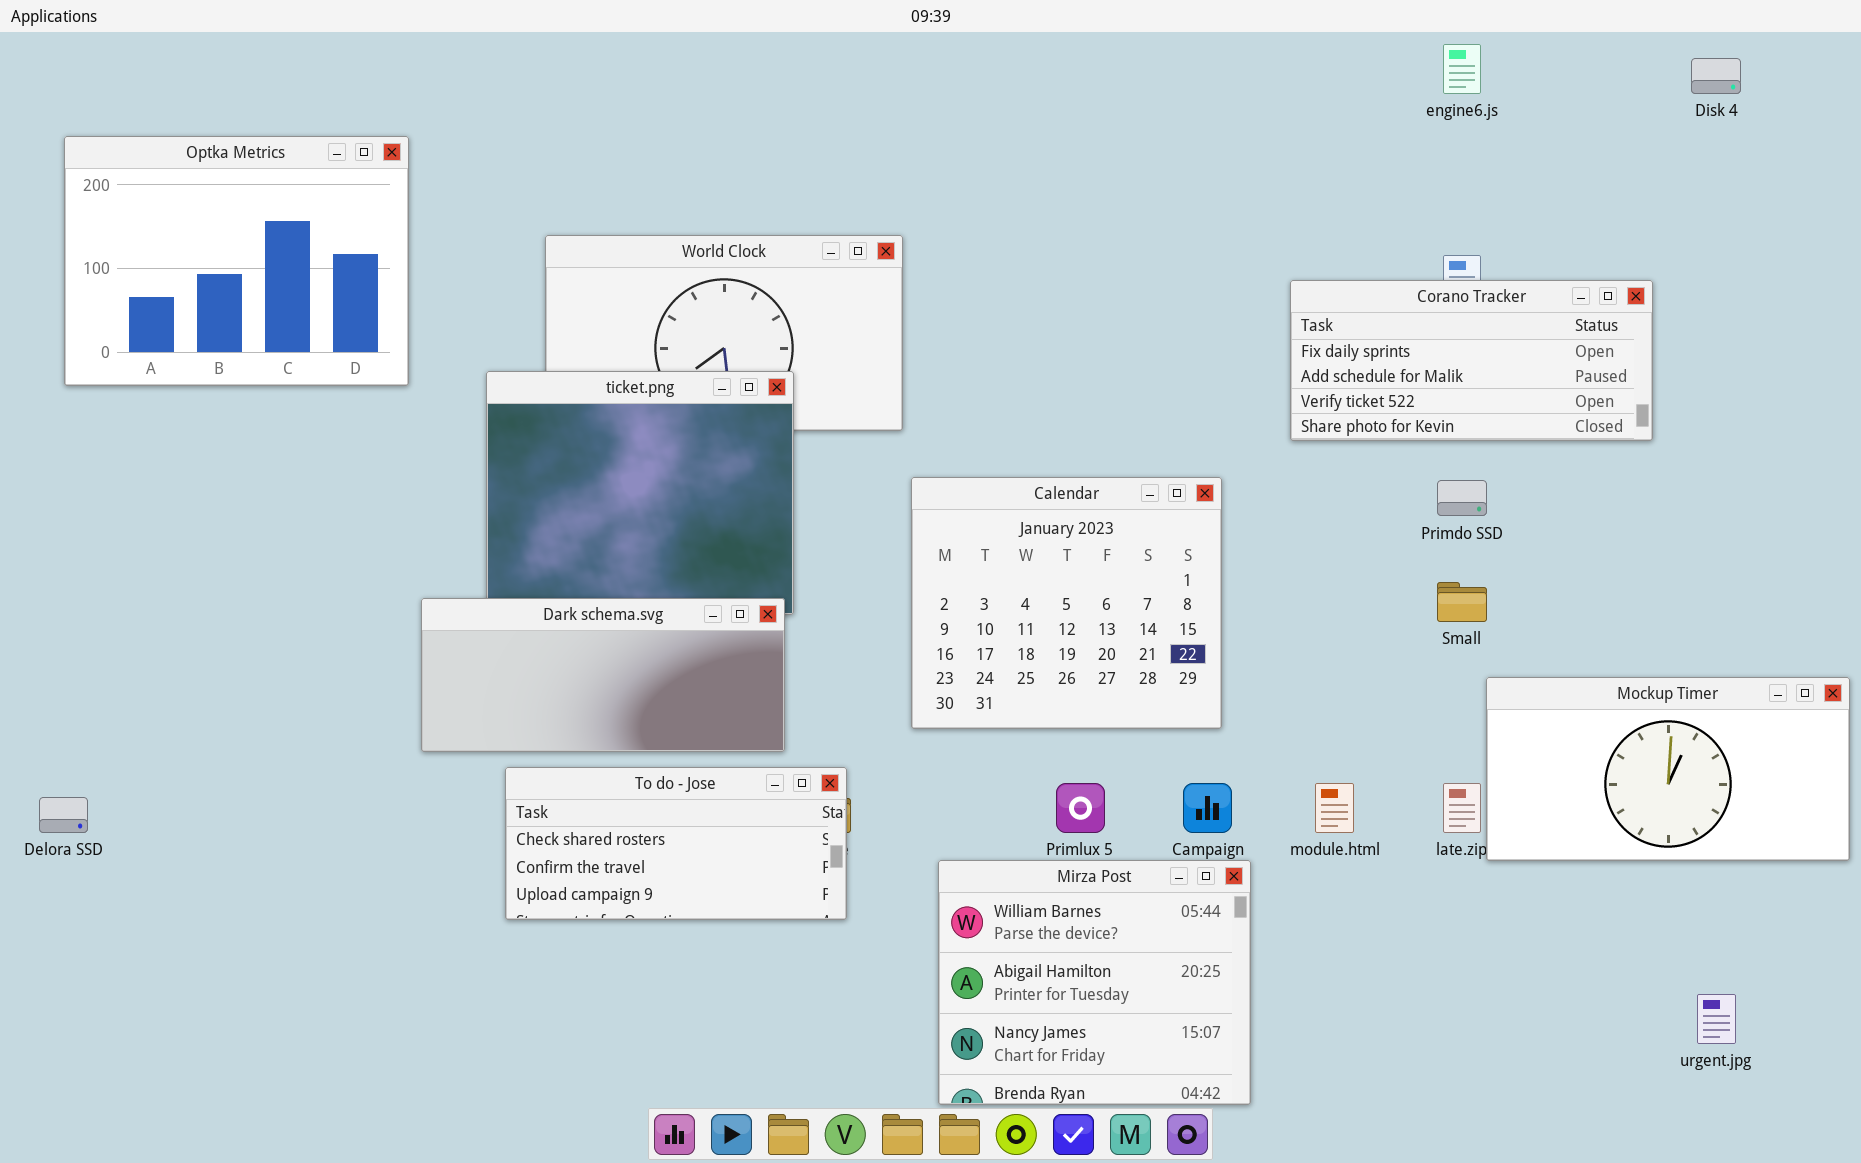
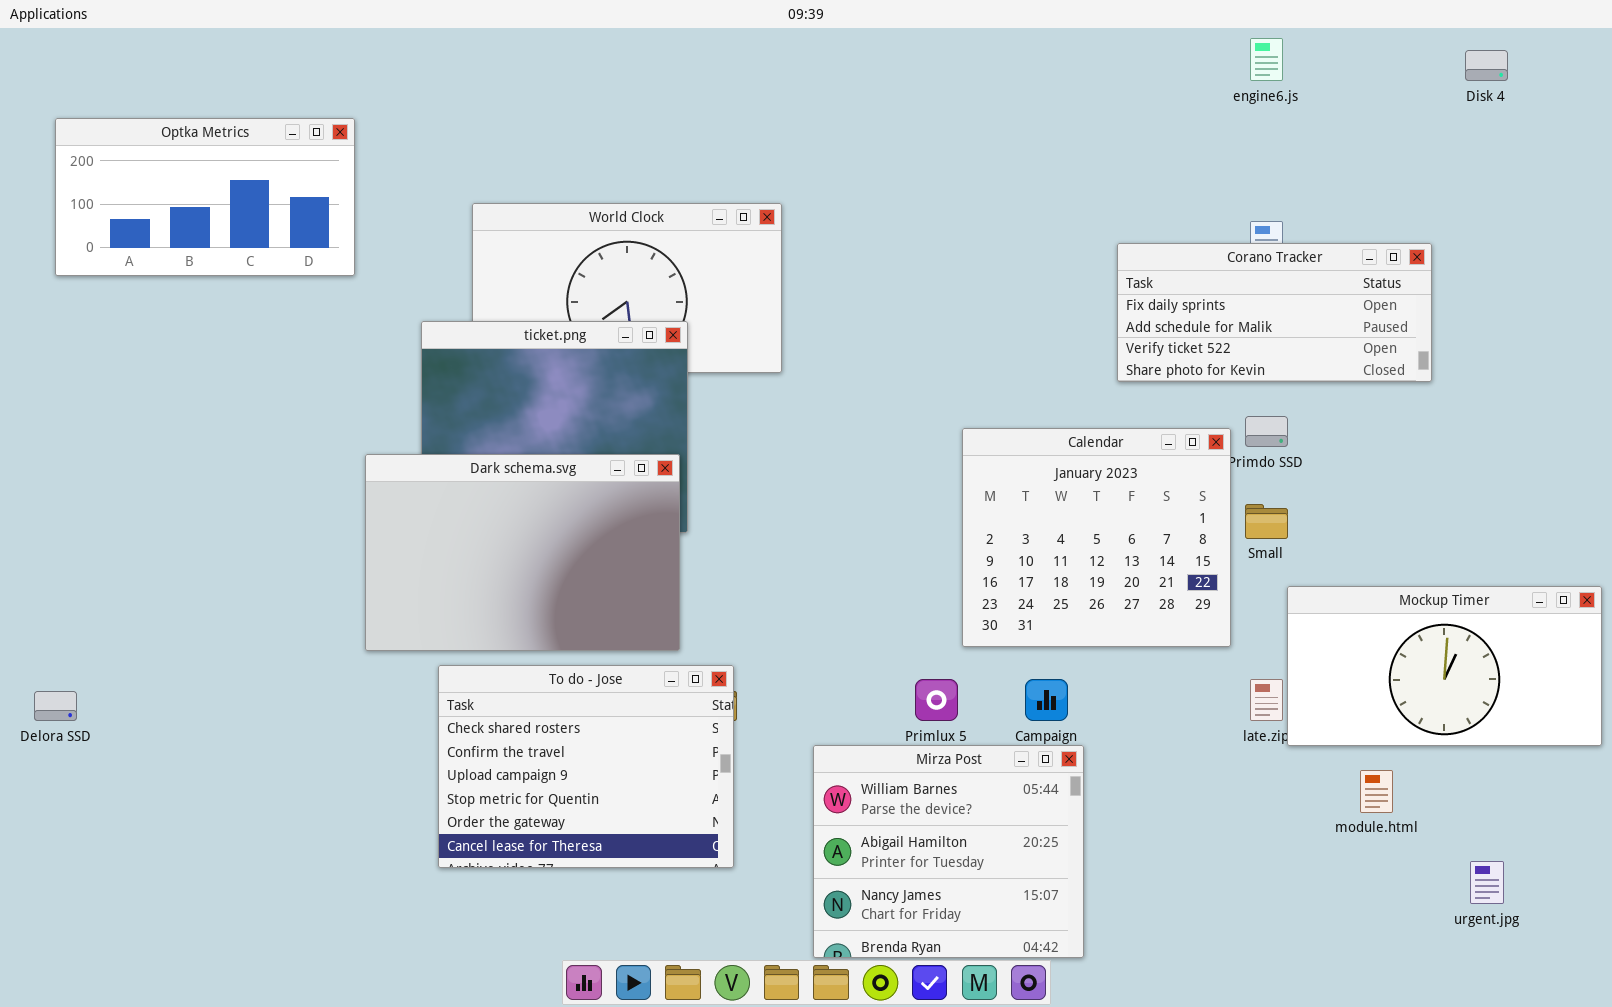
Optka Metrics: [64,136,409,386] -> [55,118,355,276], resized
Calendar: [911,477,1222,729] -> [962,428,1231,647], moved
Dark schema.svg: [421,598,785,752] -> [365,454,680,651], resized
To do - Jose: [505,767,847,920] -> [438,665,734,868], resized
module.html: [1315,783,1354,833] -> [1360,770,1393,813], moved

